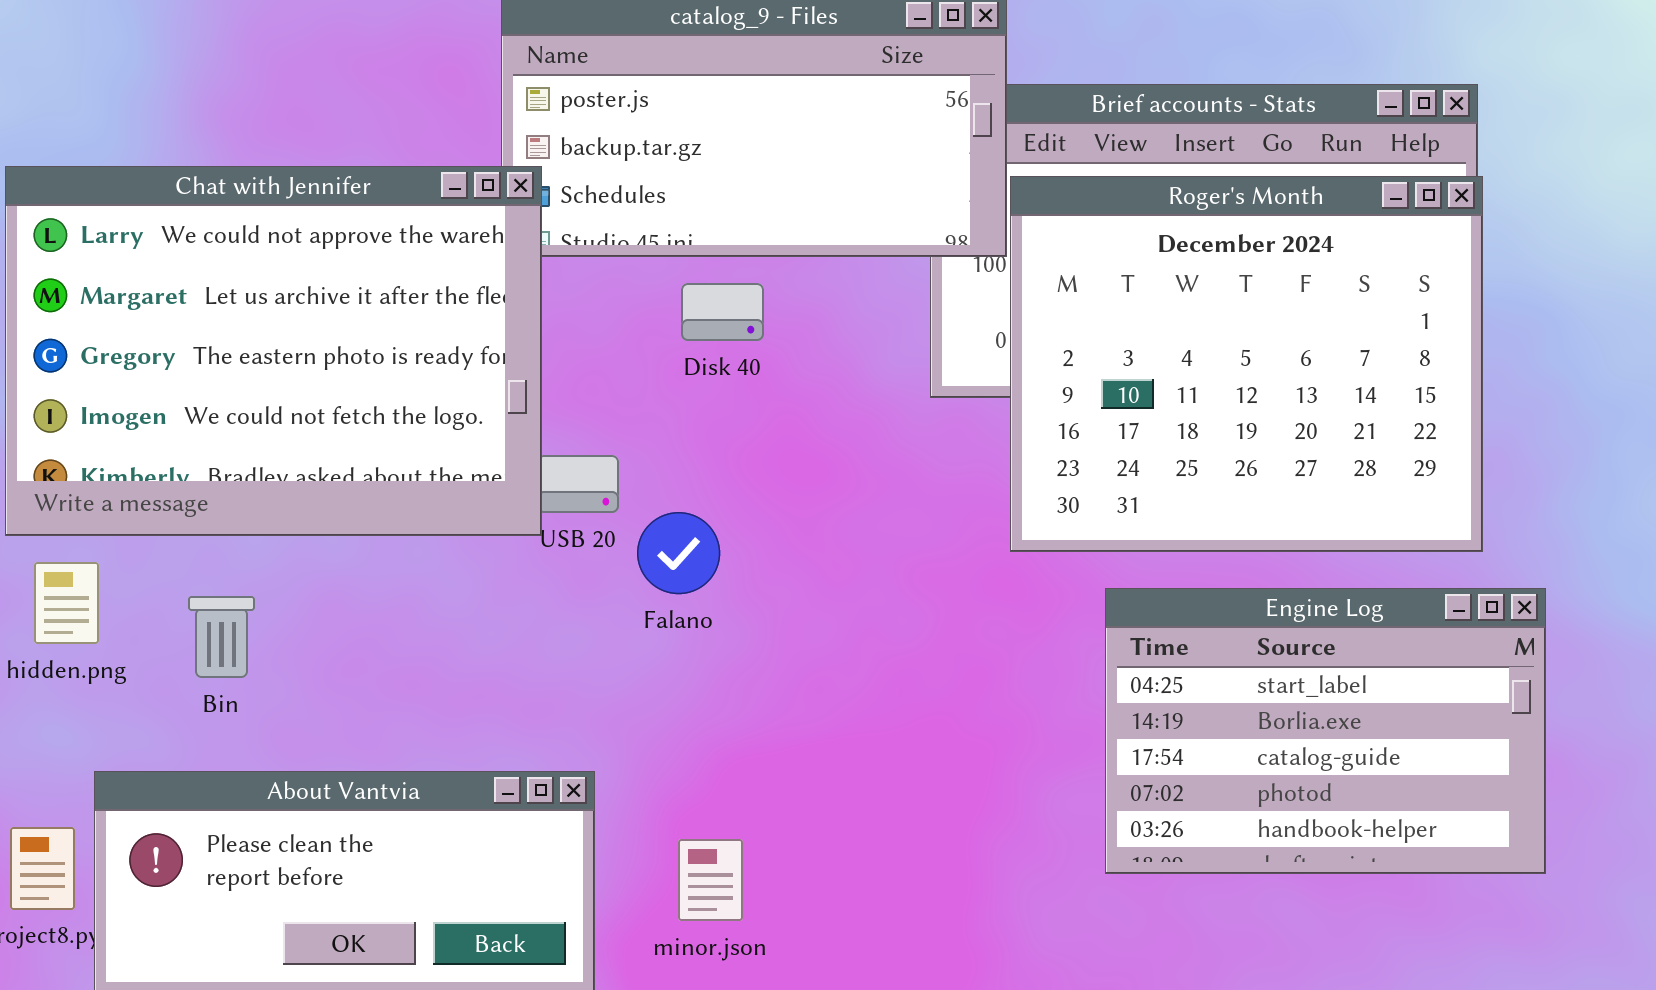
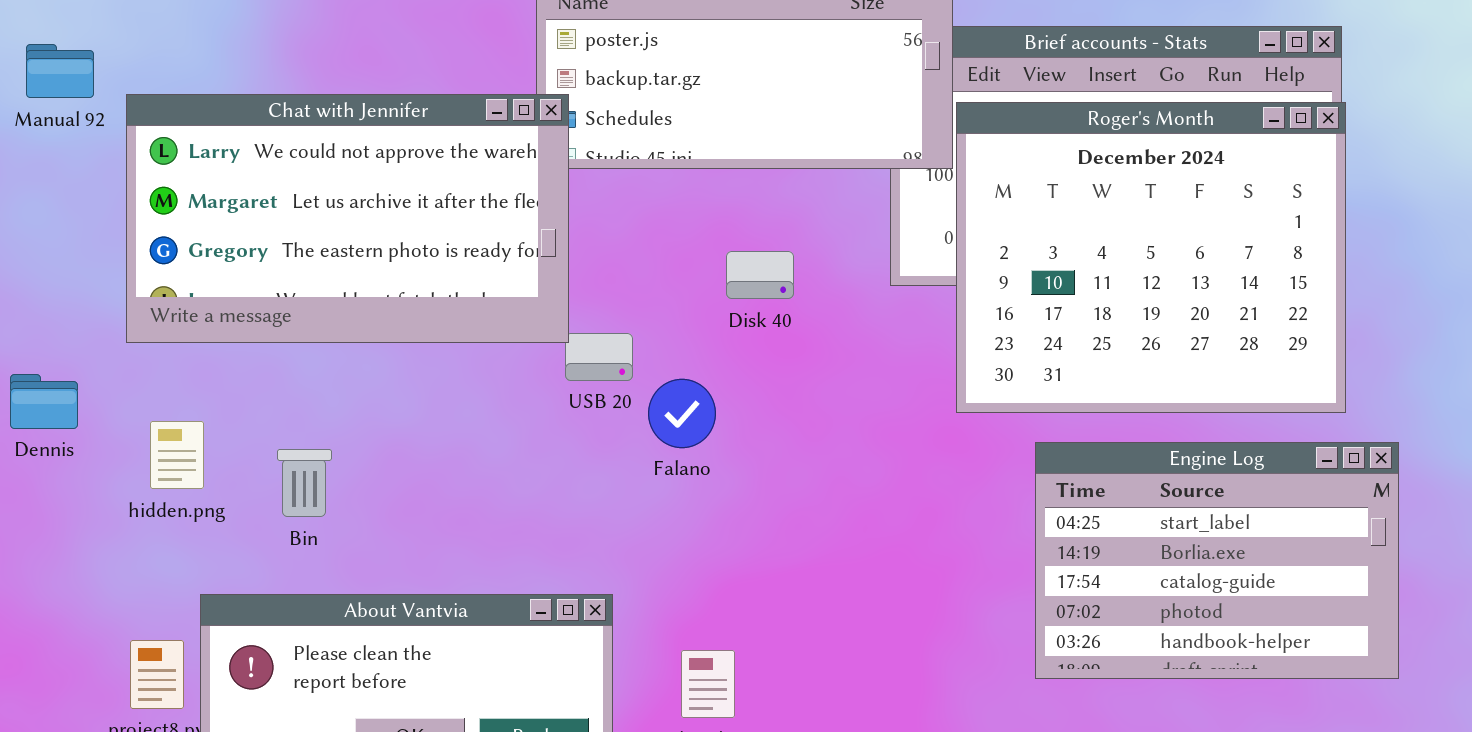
Chat with Jennifer: [5,166,542,536] -> [126,94,569,343], resized
Disk 40: [681,283,764,341] -> [726,251,794,299], moved

